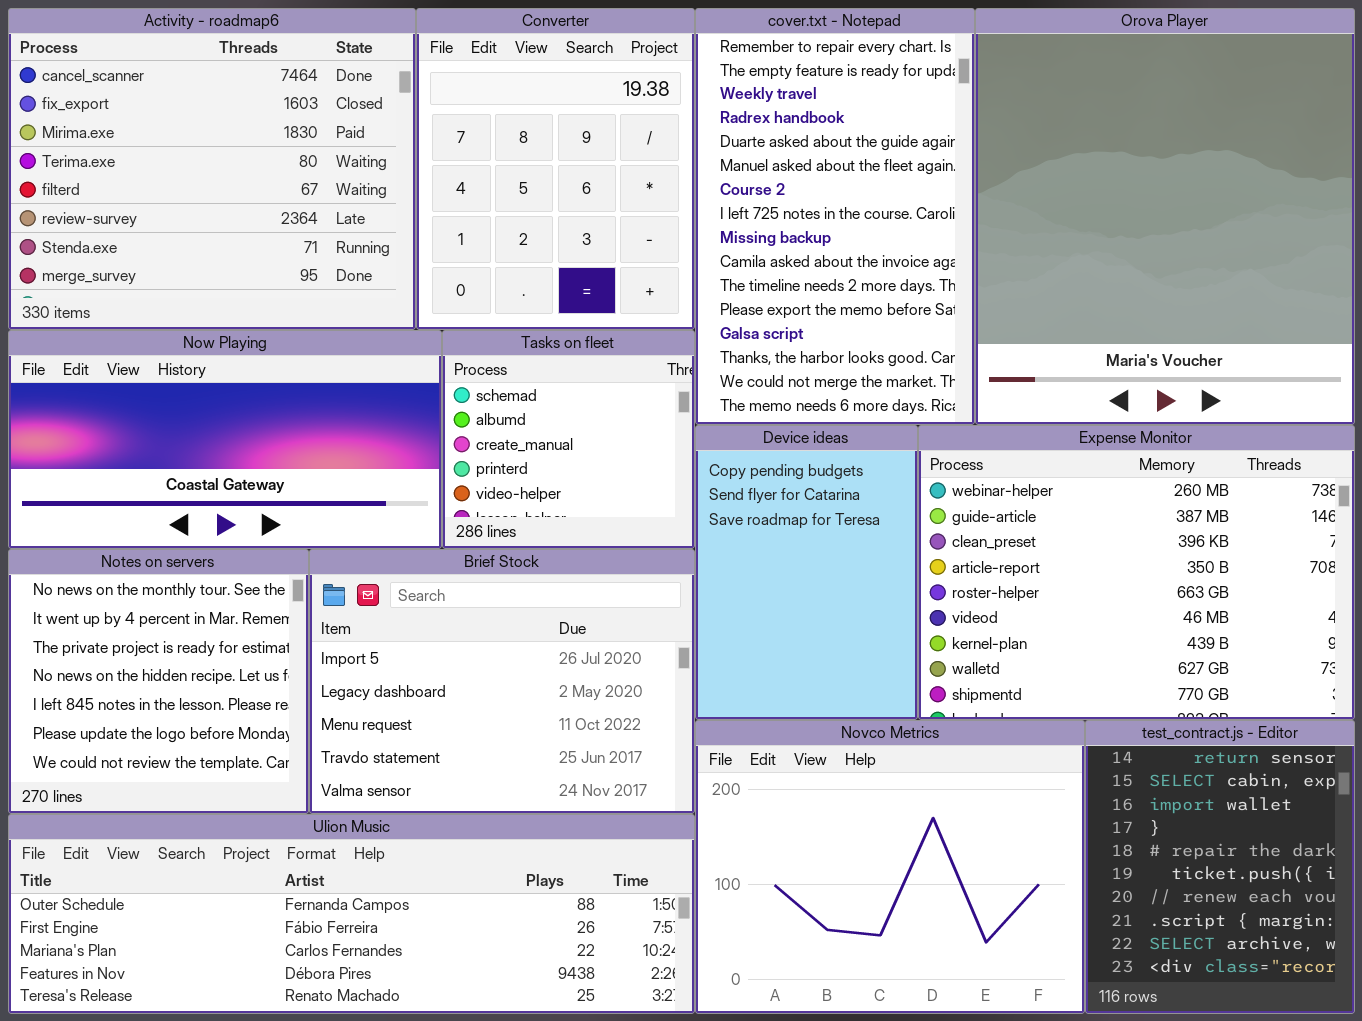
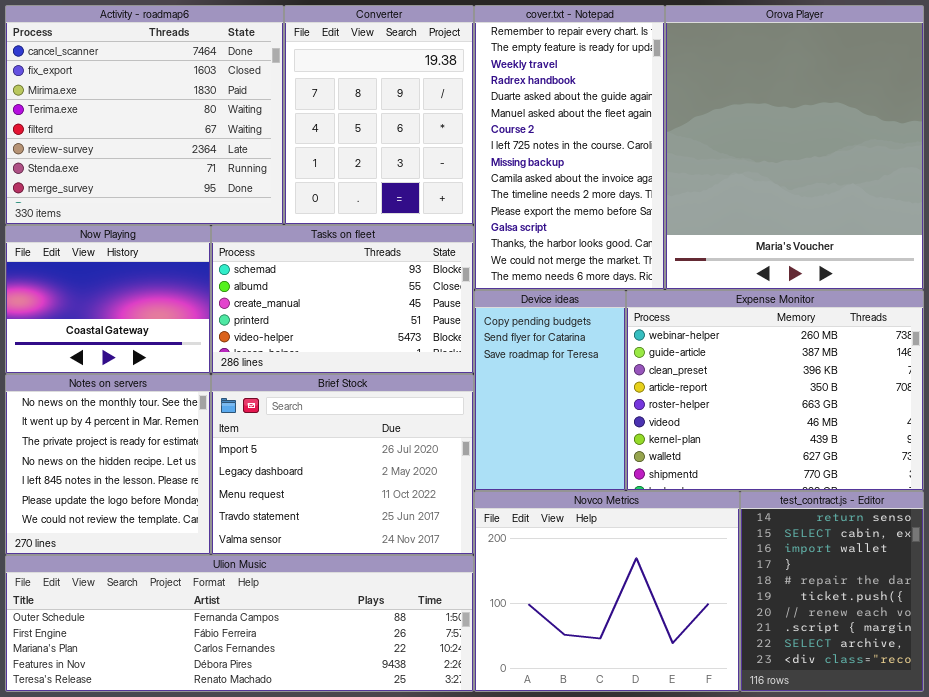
Now Playing: [8,330,442,549] -> [5,225,211,374], resized
Tasks on fleet: [442,330,695,549] -> [211,225,474,374], resized

